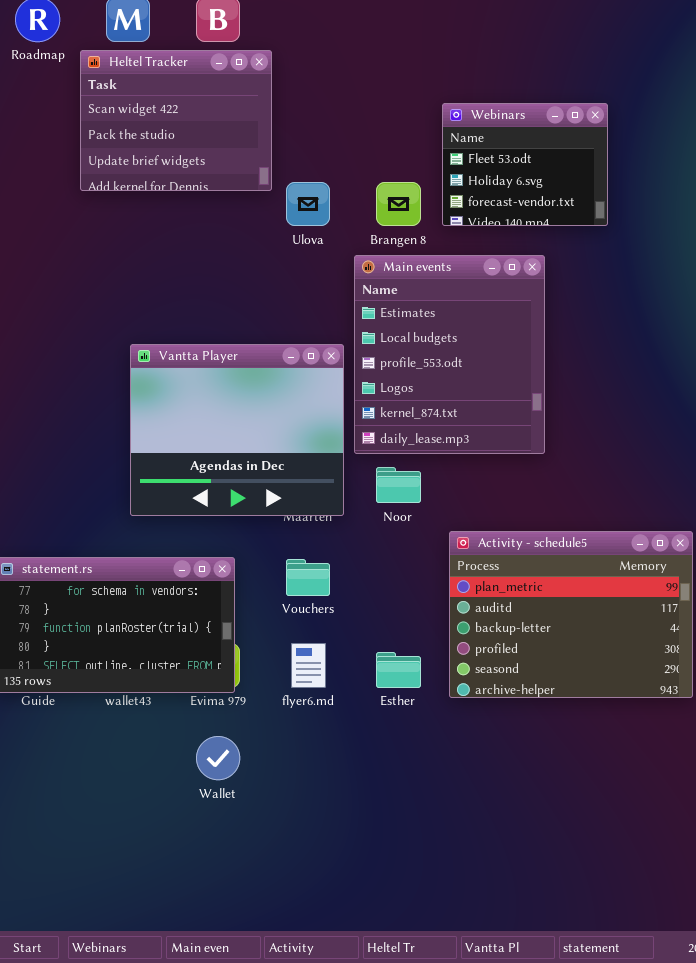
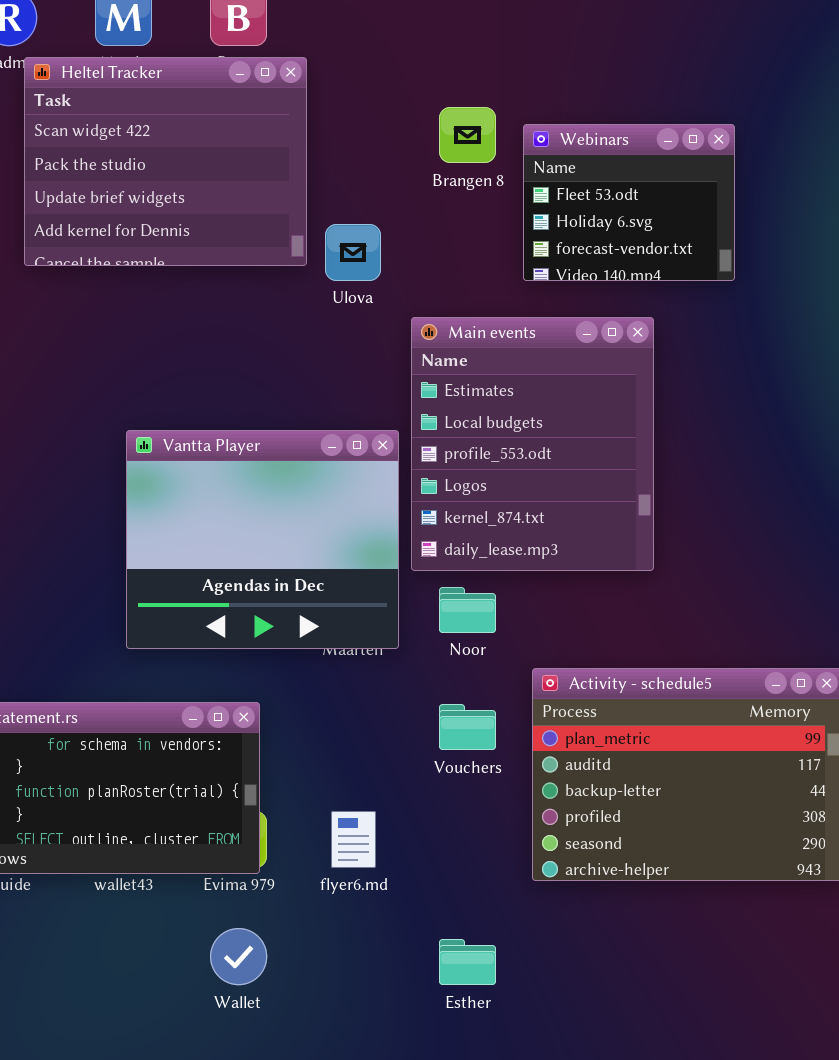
Heltel Tracker: [80,50,272,191] -> [24,57,307,266], resized
Brangen 8: [376,182,421,226] -> [439,107,496,163], moved
Vouchers: [286,559,330,596] -> [439,704,496,750], moved
Esther: [376,652,421,688] -> [439,939,496,985], moved

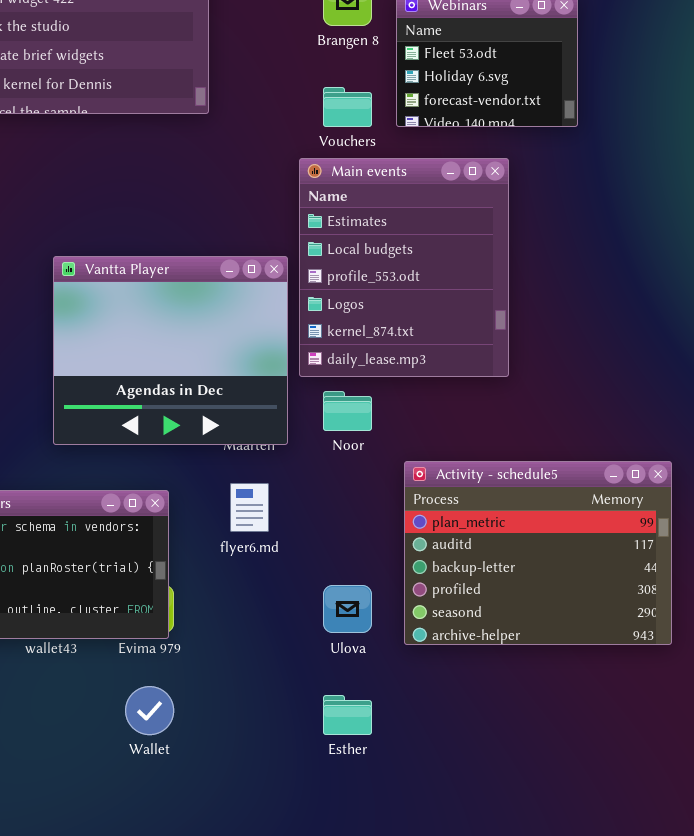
Ulova: [325,224,381,281] -> [323,585,372,633], moved
Vouchers: [439,704,496,750] -> [323,87,372,127], moved
flyer6.md: [331,811,376,868] -> [230,483,269,532], moved

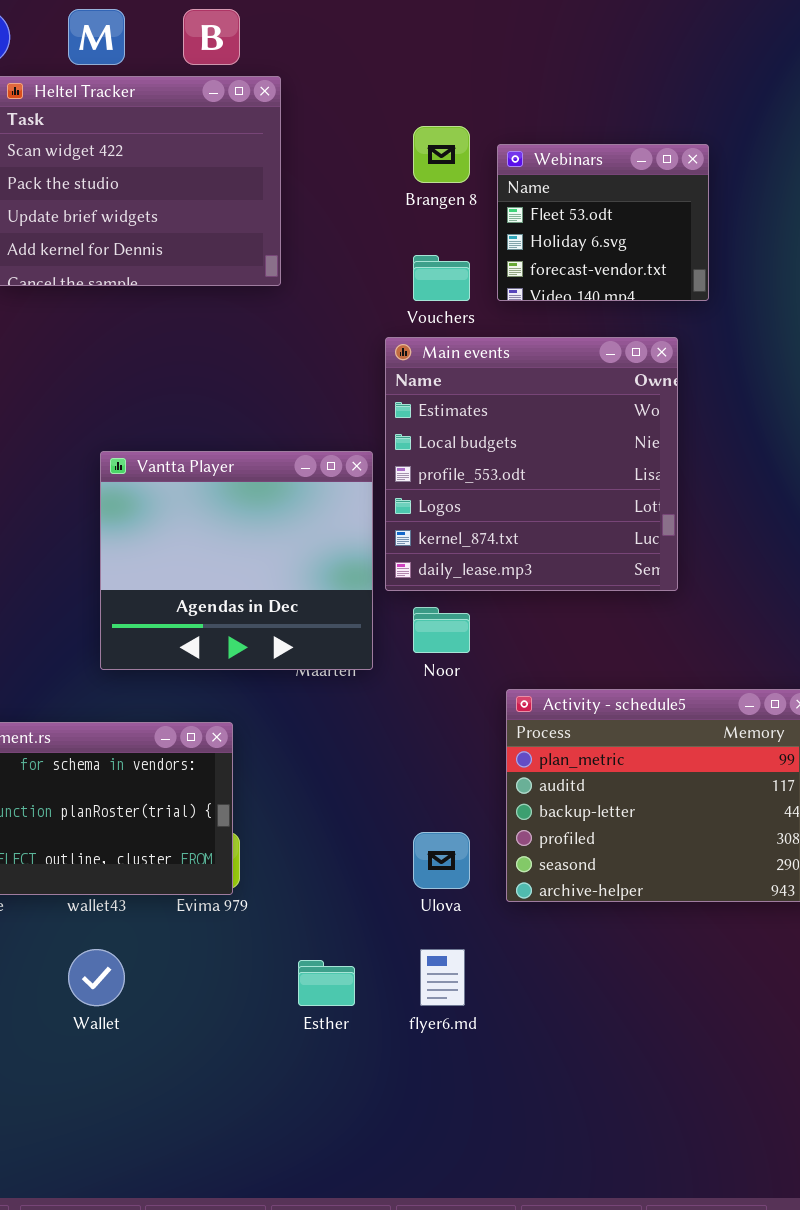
Main events: [299,158,509,377] -> [385,337,678,591], resized
flyer6.md: [230,483,269,532] -> [420,949,465,1006], moved
Wallet: [125,686,174,735] -> [68,949,125,1006], moved
Esther: [323,695,372,735] -> [298,960,355,1006], moved

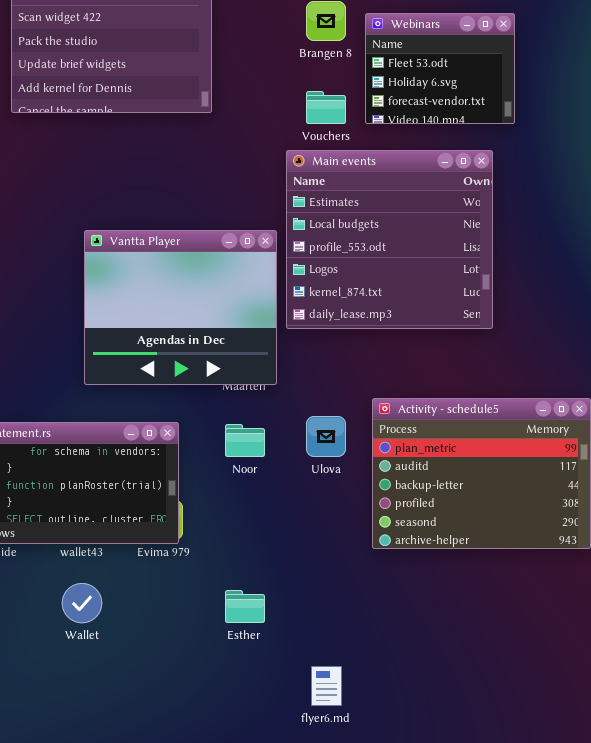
Noor: [413,607,470,653] -> [225,424,265,457], moved
Ulova: [413,832,470,889] -> [306,416,346,457], moved
flyer6.md: [420,949,465,1006] -> [311,666,342,706], moved

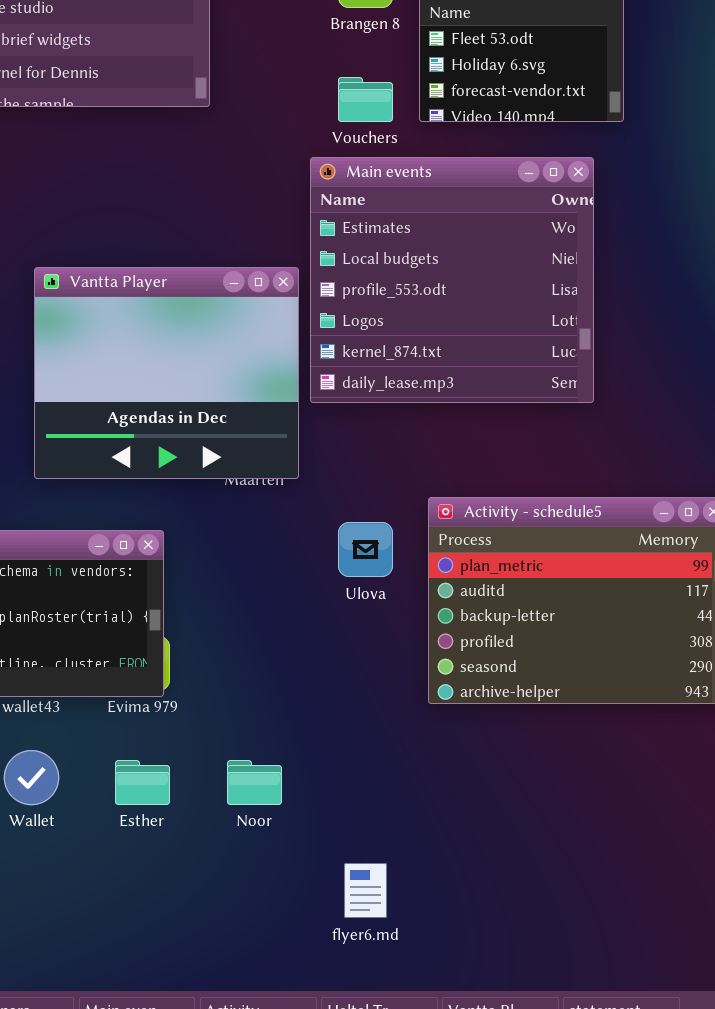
Noor: [225,424,265,457] -> [227,760,282,805], moved
Esther: [225,590,265,623] -> [115,760,170,805], moved

